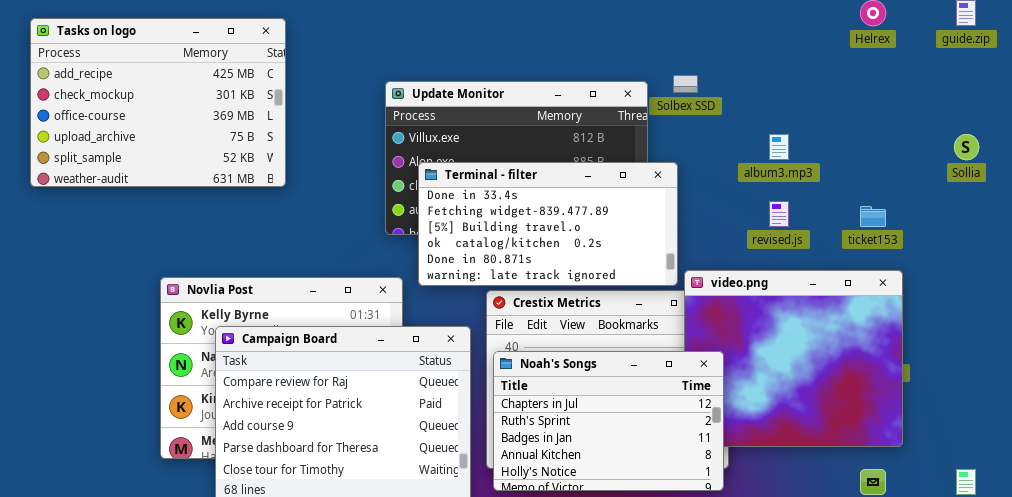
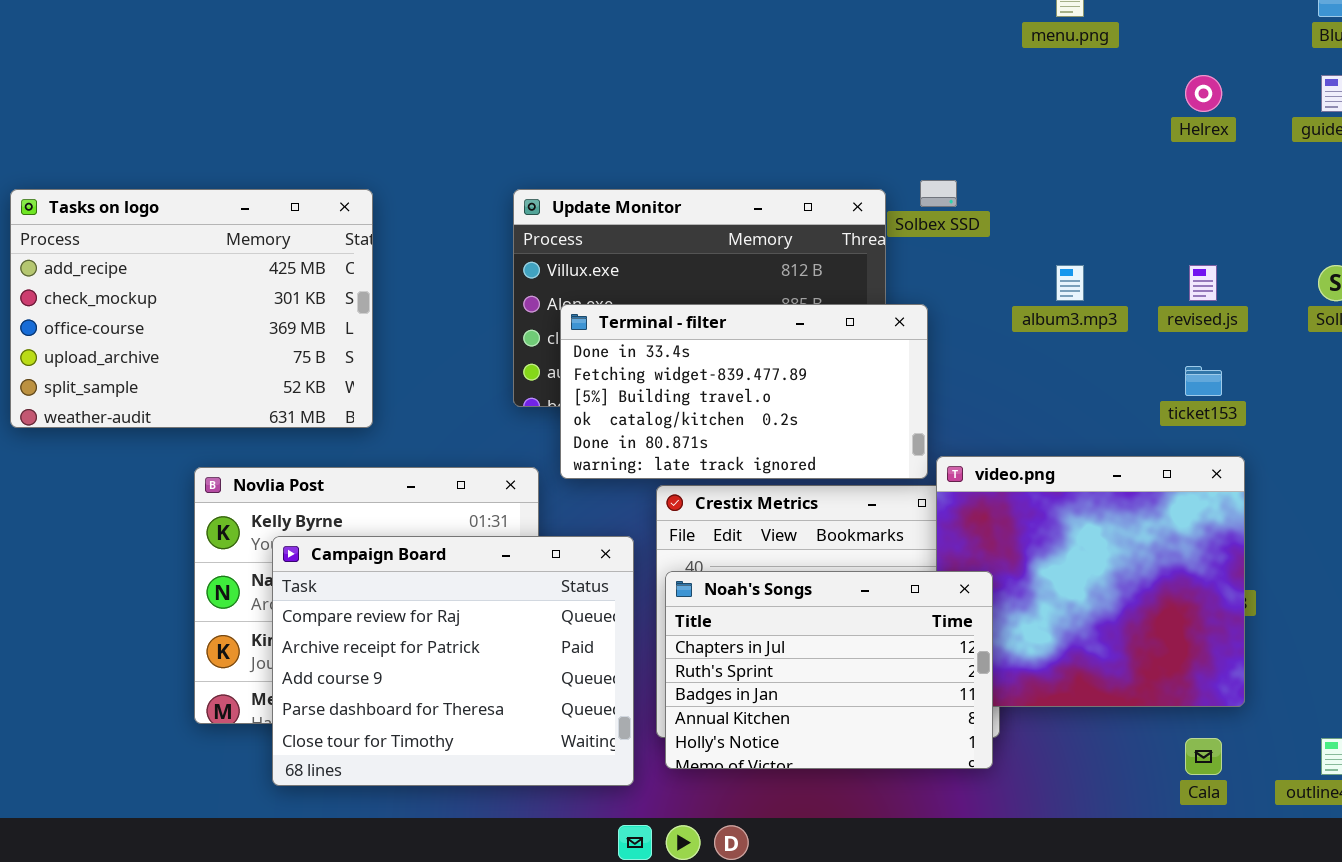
Tasks on logo: [30,18,286,187] -> [10,189,373,428], moved
revised.js: [769,201,789,227] -> [1189,265,1217,301], moved

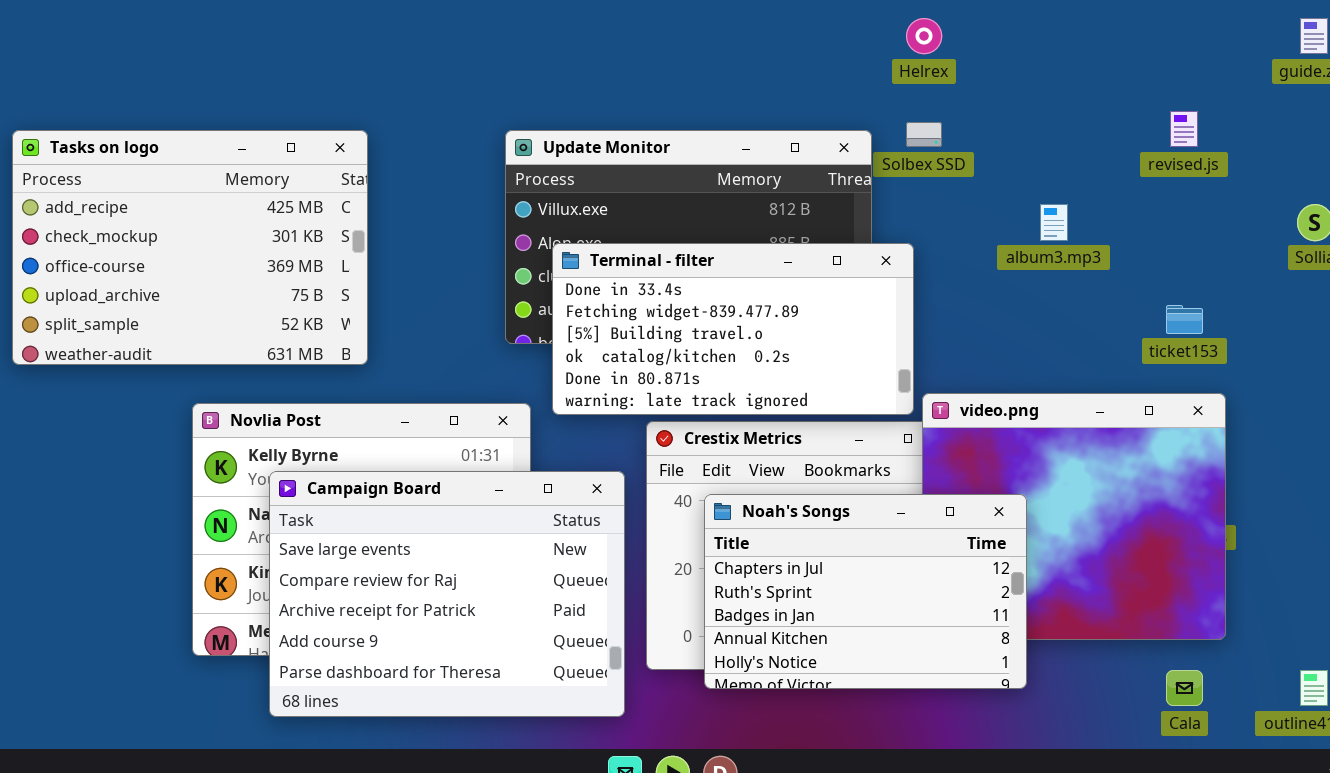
Helrex: [1185,75,1222,112] -> [906,18,942,54], moved
revised.js: [1189,265,1217,301] -> [1170,111,1198,147], moved
Campaign Board: [272,536,634,786] -> [269,471,625,717], scrolled up 1 row
Noah's Songs: [665,571,993,769] -> [704,494,1027,689], moved

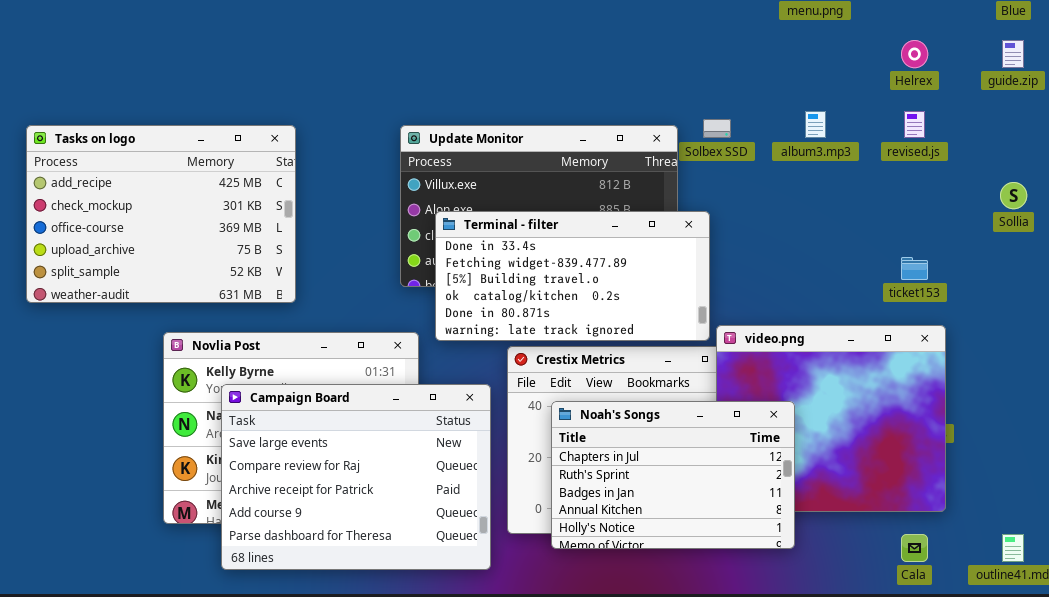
Helrex: [906,18,942,54] -> [901,40,928,68], moved
album3.mp3: [1040,204,1068,241] -> [805,111,826,138], moved

